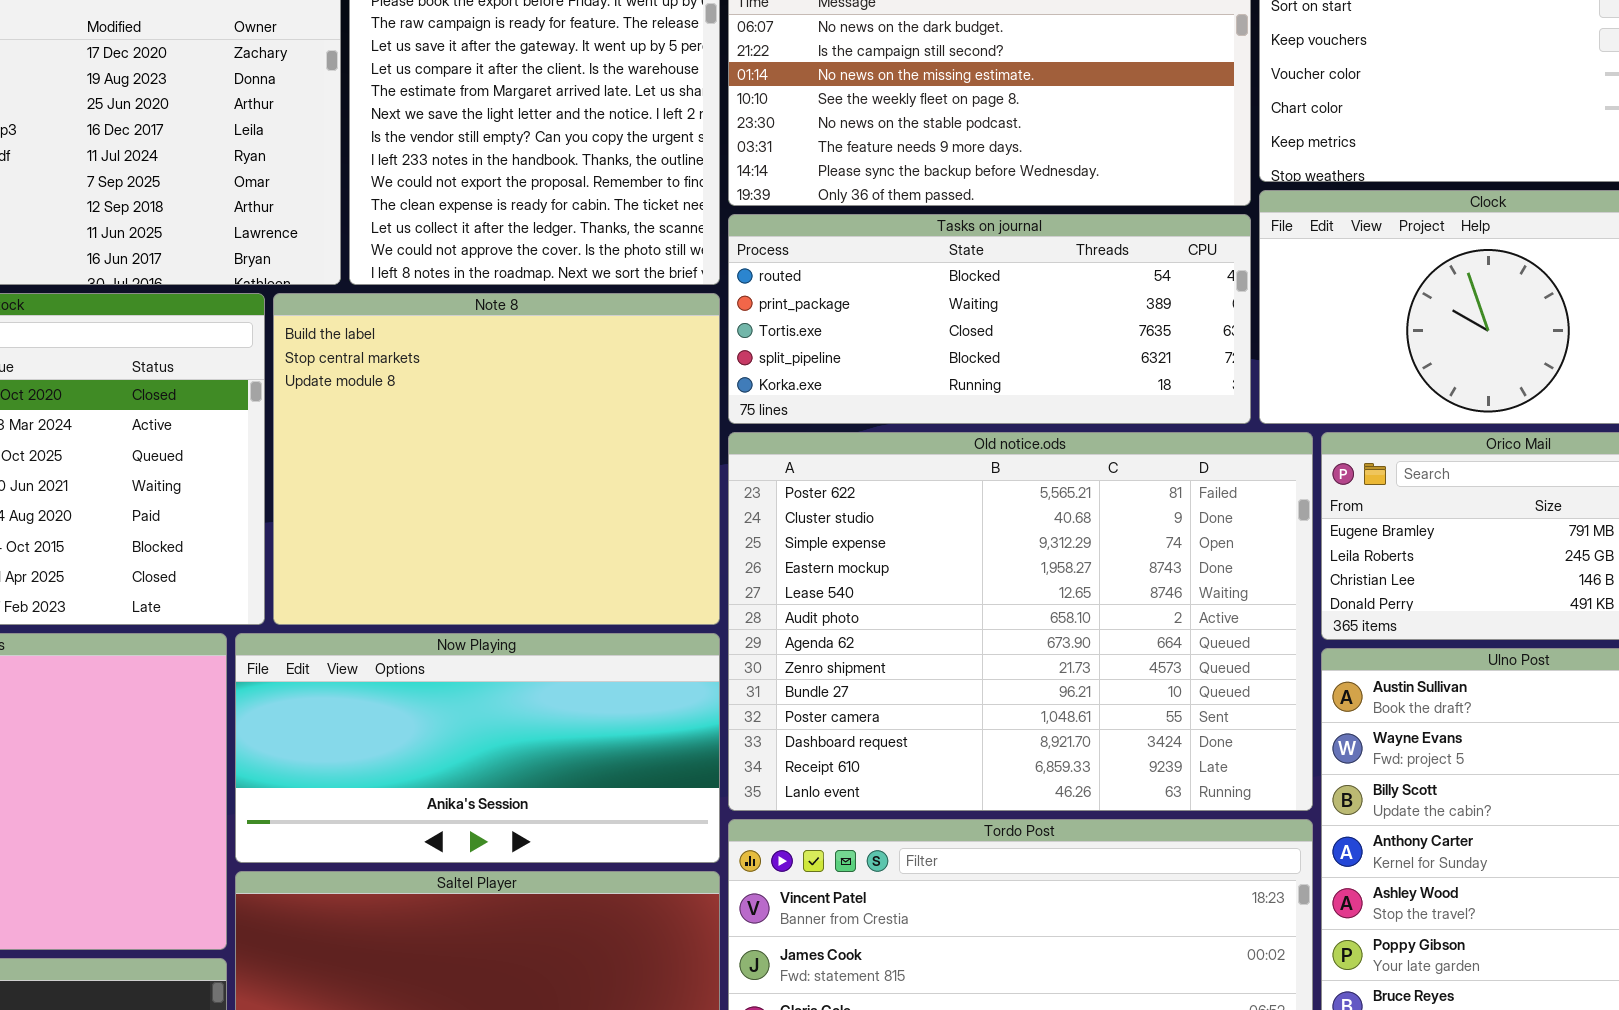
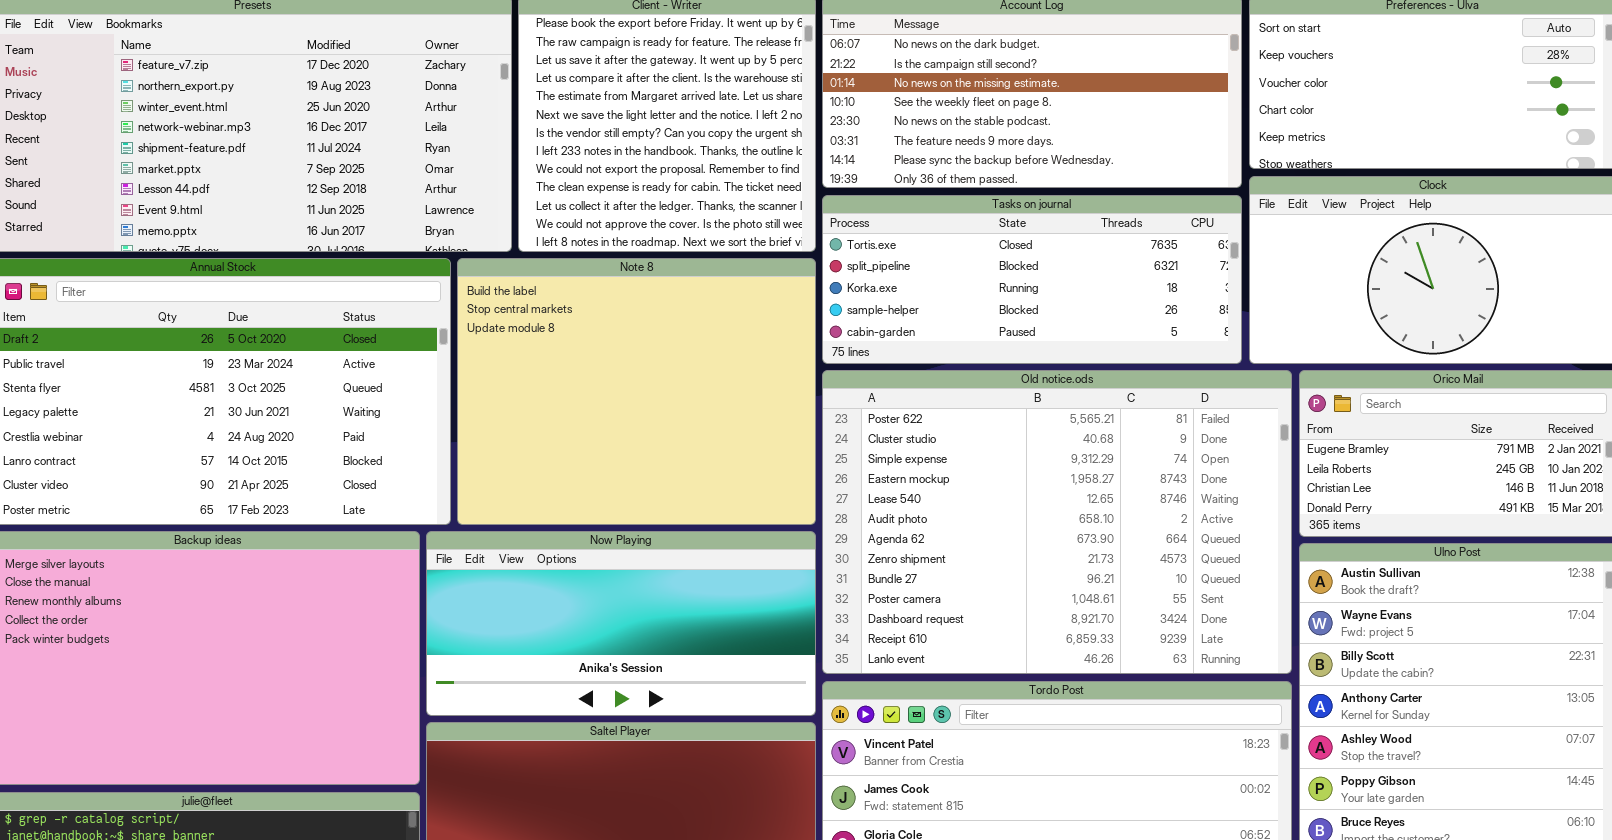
Tasks on journal: [728,214,1251,424] -> [822,195,1242,364], scrolled down 2 rows

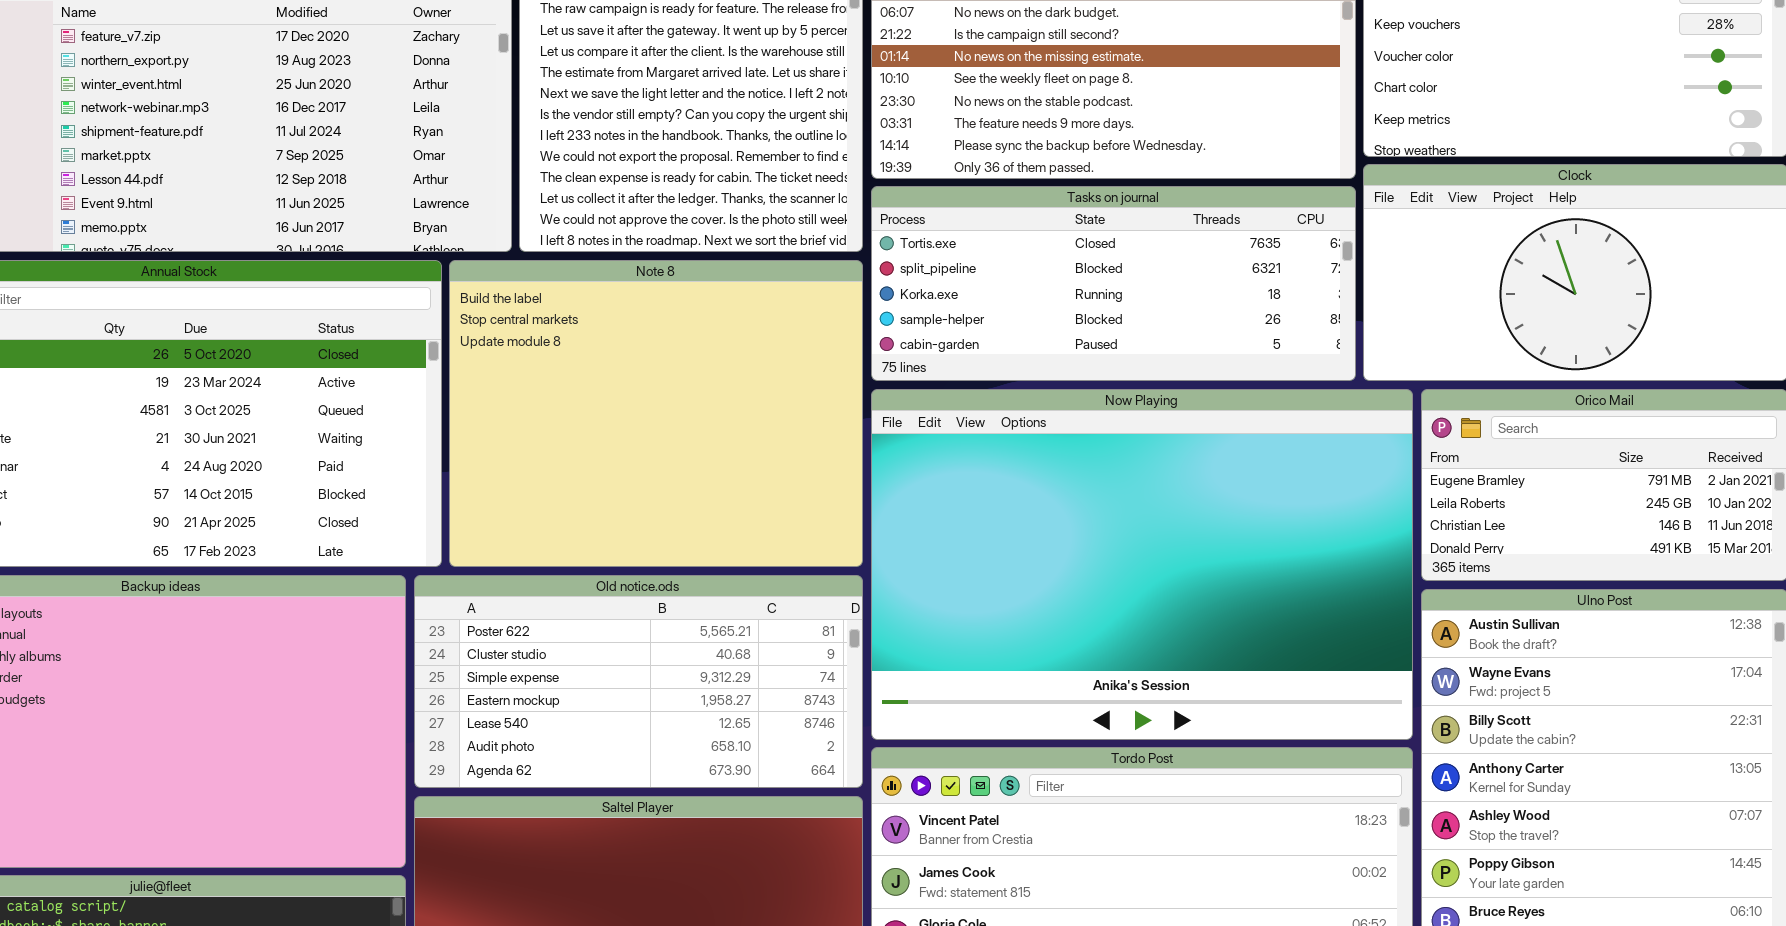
Old notice.ods: [822,370,1292,674] -> [414,575,863,788], moved, resized
Now Playing: [426,531,816,716] -> [871,389,1413,740], moved, resized

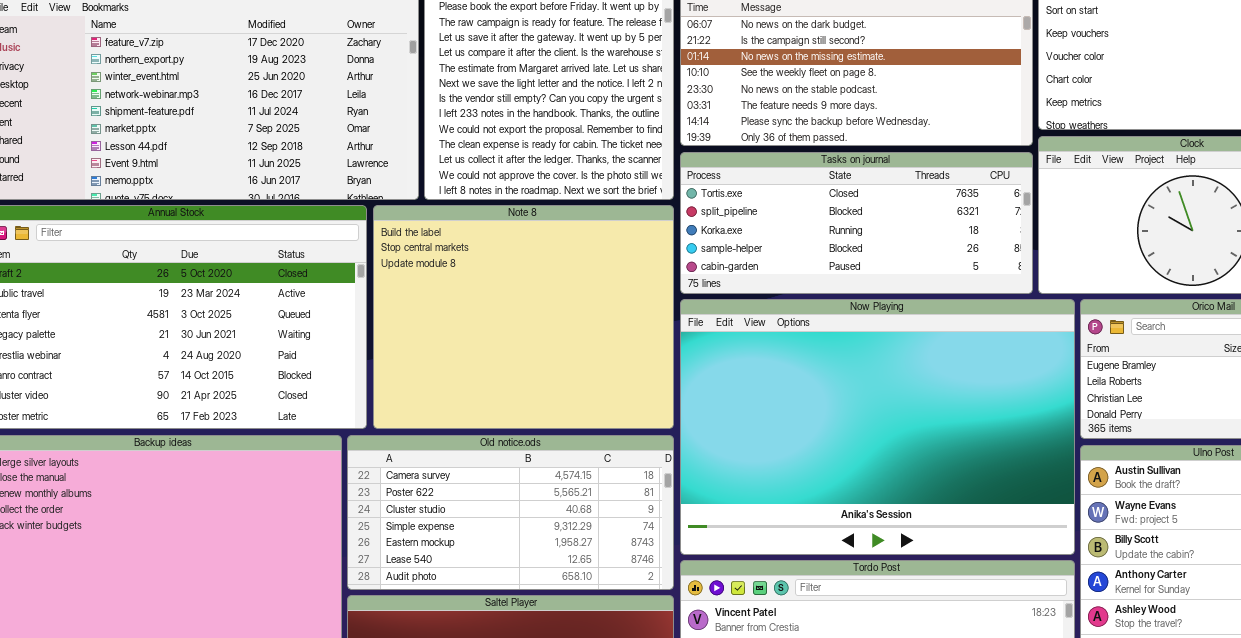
Old notice.ods: [414,575,863,788] -> [347,435,674,590], scrolled up 1 row

